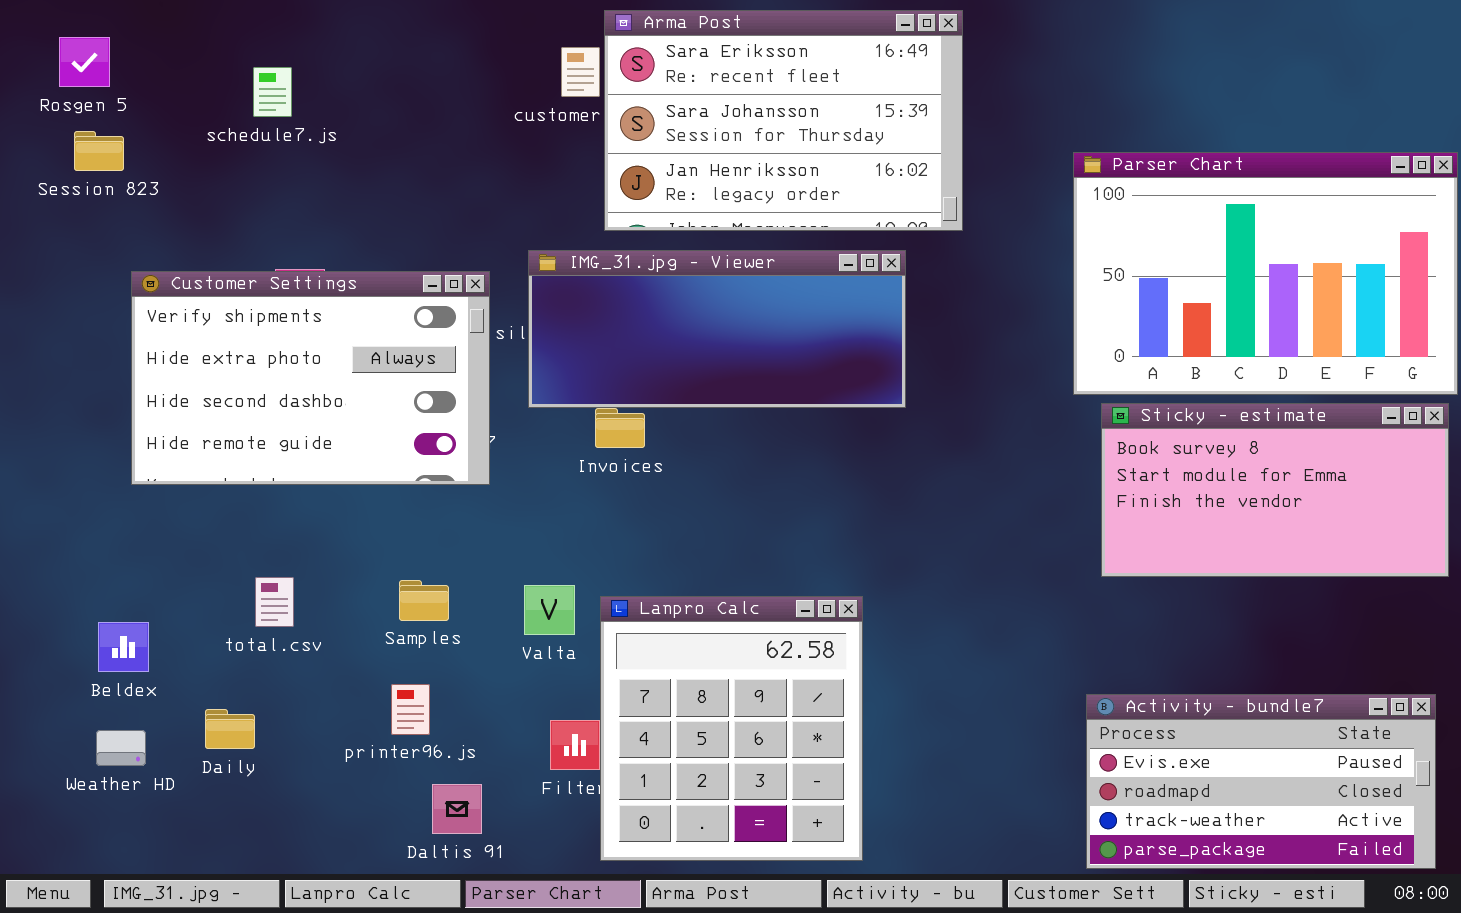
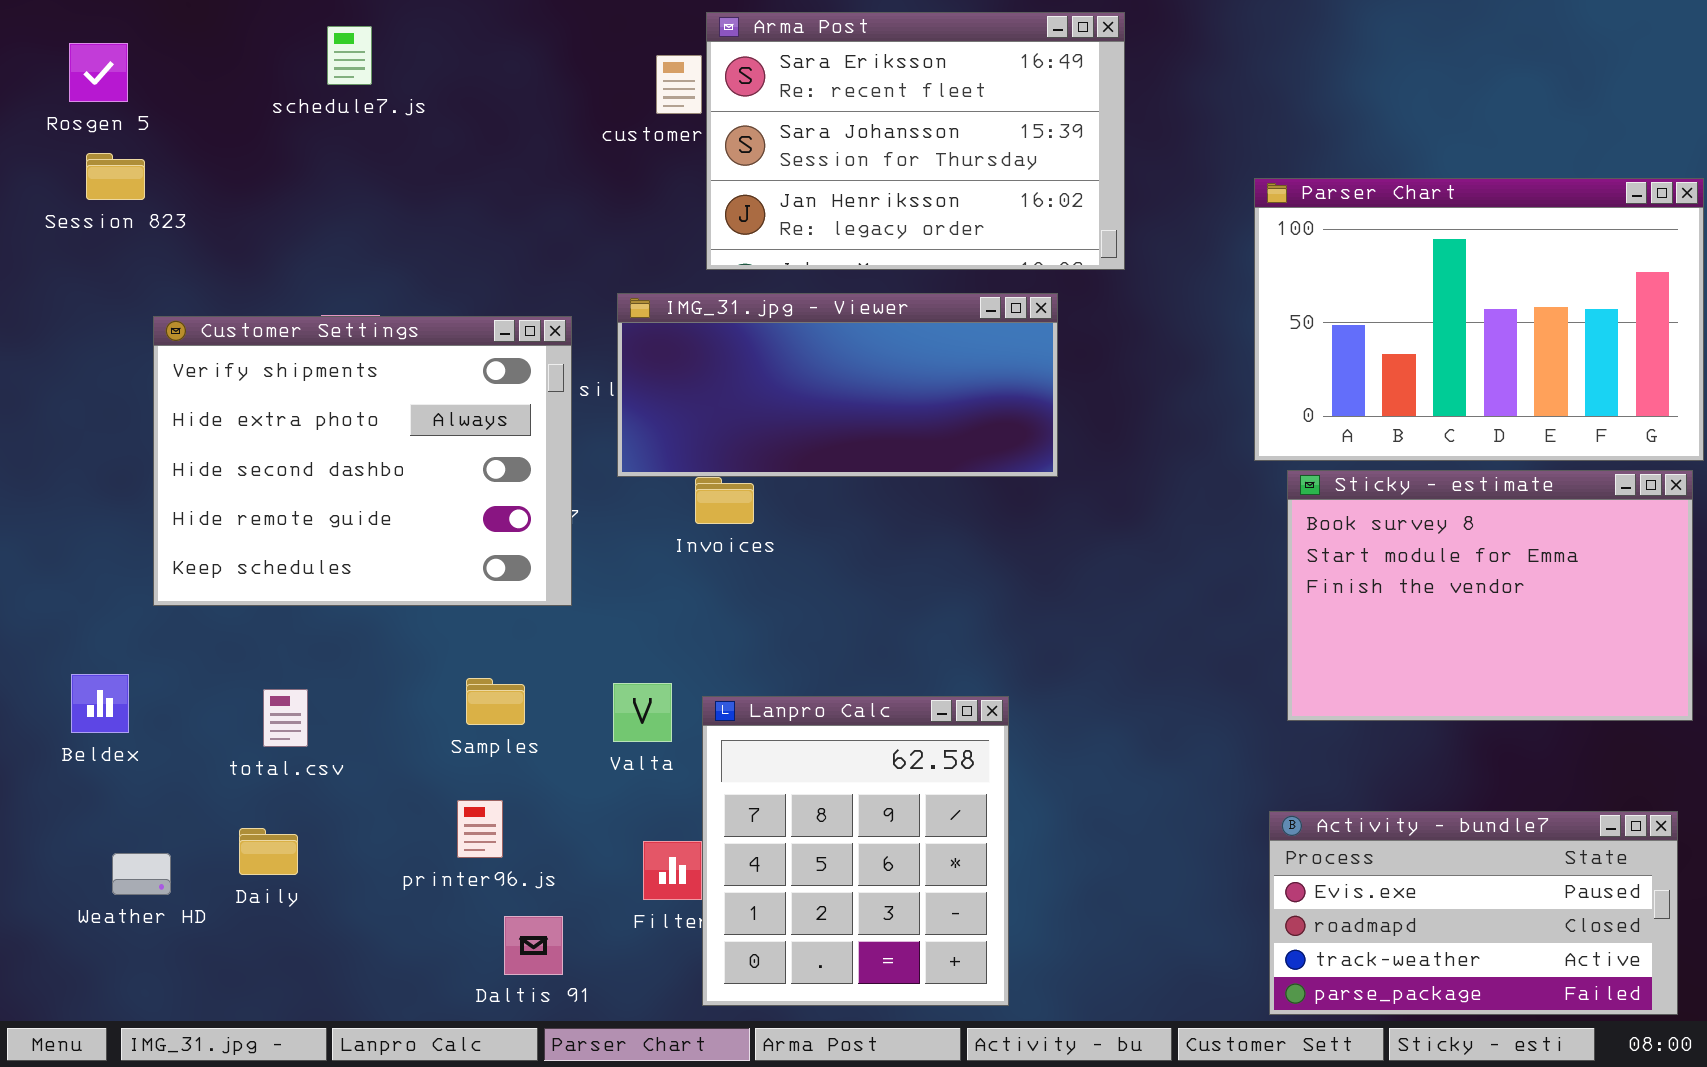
schedule7.js: [253,67,292,117] -> [327,26,372,85], moved
Customer Settings: [131,271,490,485] -> [153,316,572,606], resized
Sticky - estimate: [1101,403,1449,577] -> [1287,470,1693,721], resized
total.csv: [255,577,294,627] -> [263,689,308,747], moved
Beldex: [98,622,149,672] -> [71,674,129,733], moved

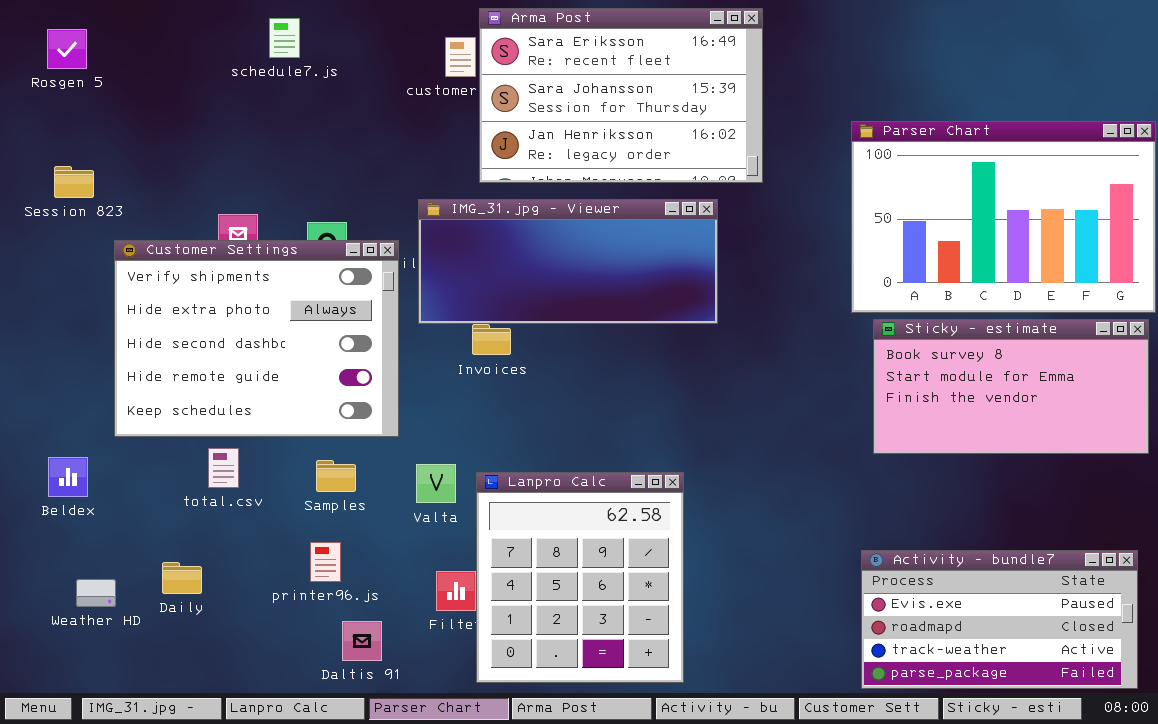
schedule7.js: [327,26,372,85] -> [269,18,300,58], moved
Session 823: [86,153,145,200] -> [54,166,94,198], moved
Customer Settings: [153,316,572,606] -> [114,240,399,437], moved
Sticky - estimate: [1287,470,1693,721] -> [873,319,1149,454], resized
total.csv: [263,689,308,747] -> [208,448,239,488], moved

